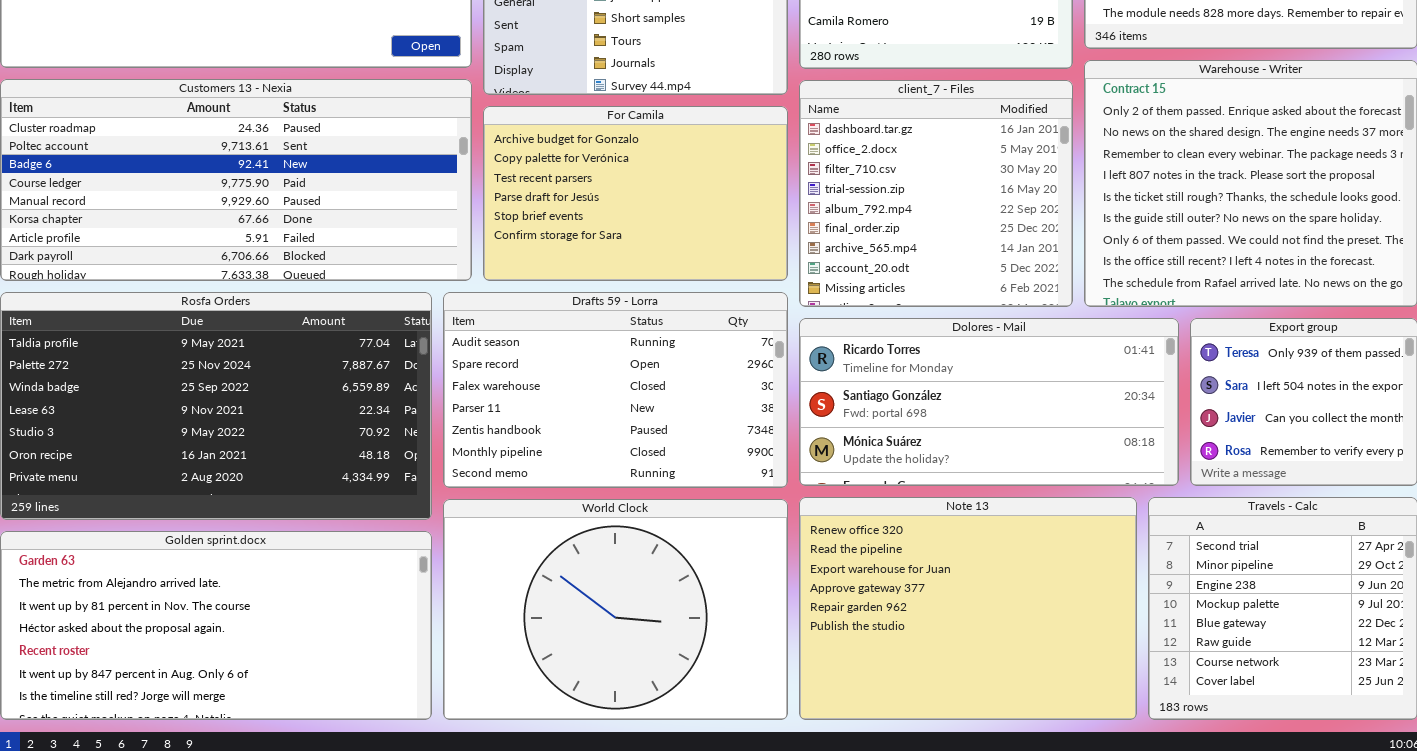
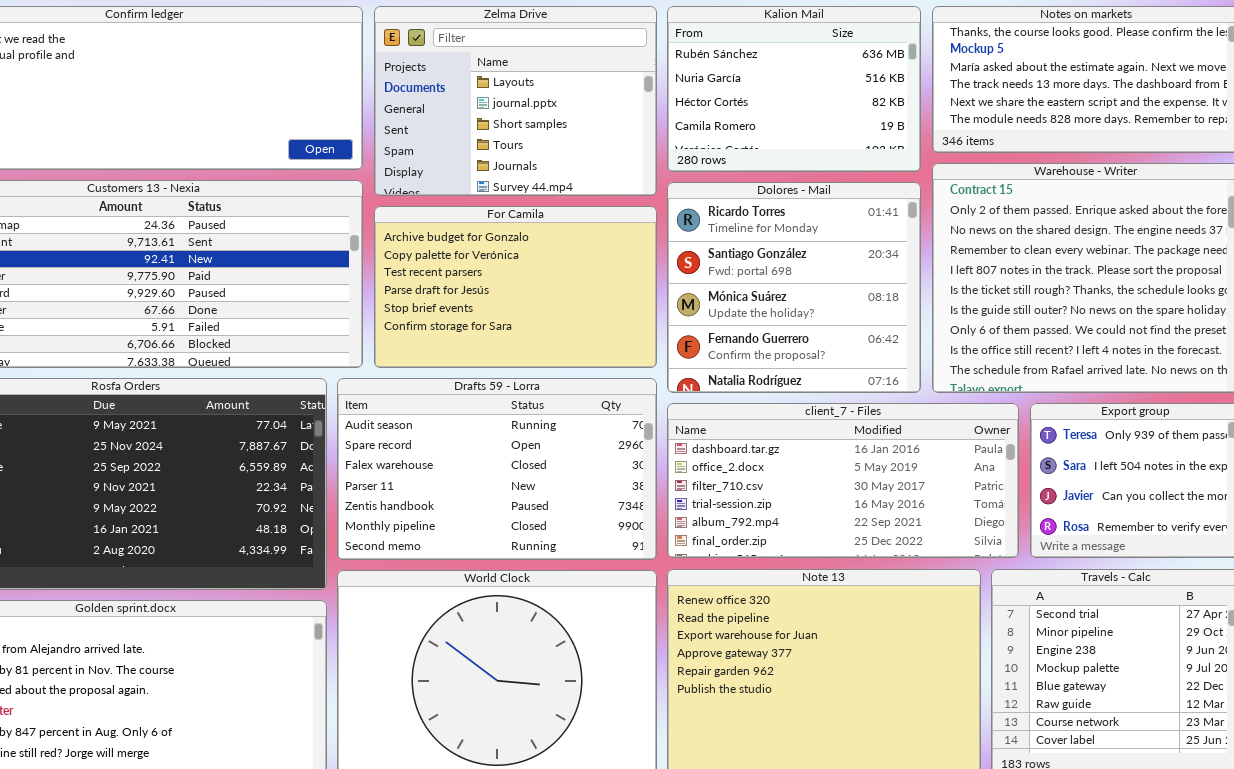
client_7 - Files: [799,80,1073,307] -> [667,403,1019,558], moved, resized
Dolores - Mail: [799,318,1179,486] -> [667,182,921,393], moved, resized

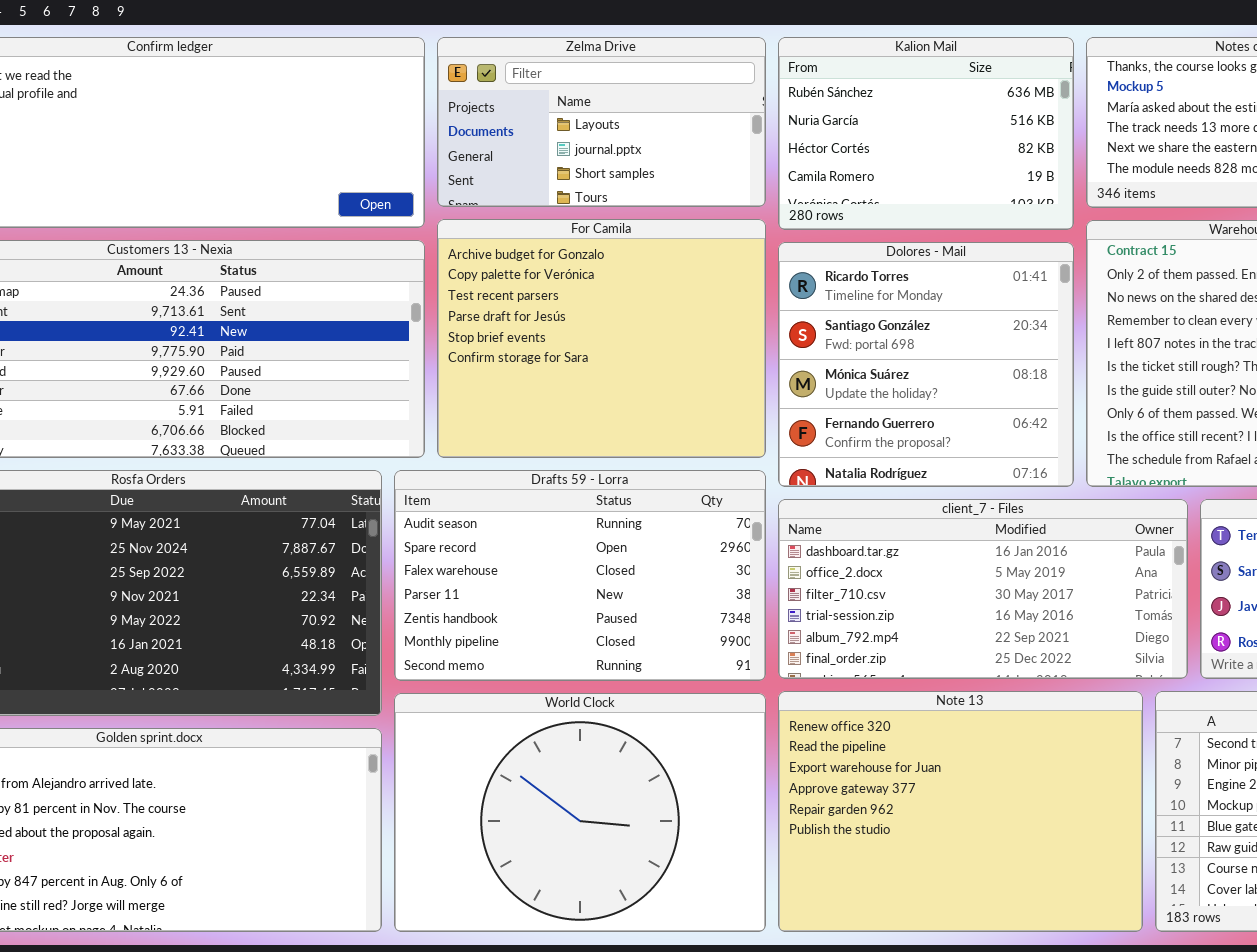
Zelma Drive: [374,6,657,196] -> [437,37,766,207], resized
For Camila: [374,206,657,368] -> [437,219,766,458], resized

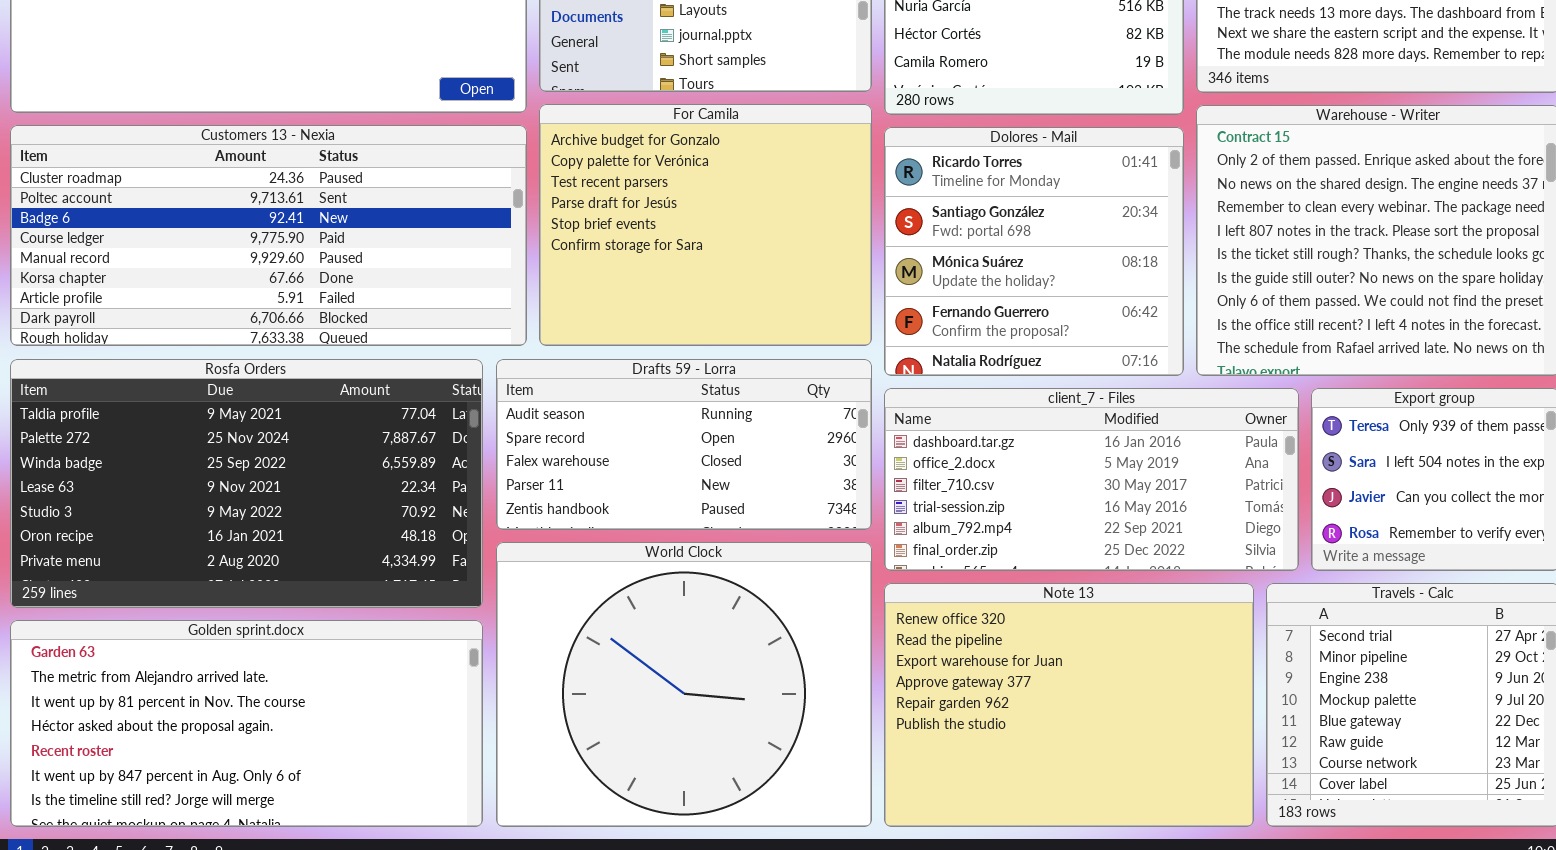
Drafts 59 - Lorra: [394,470,766,681] -> [496,359,872,530], resized
World Clock: [394,693,766,932] -> [496,542,872,827], resized

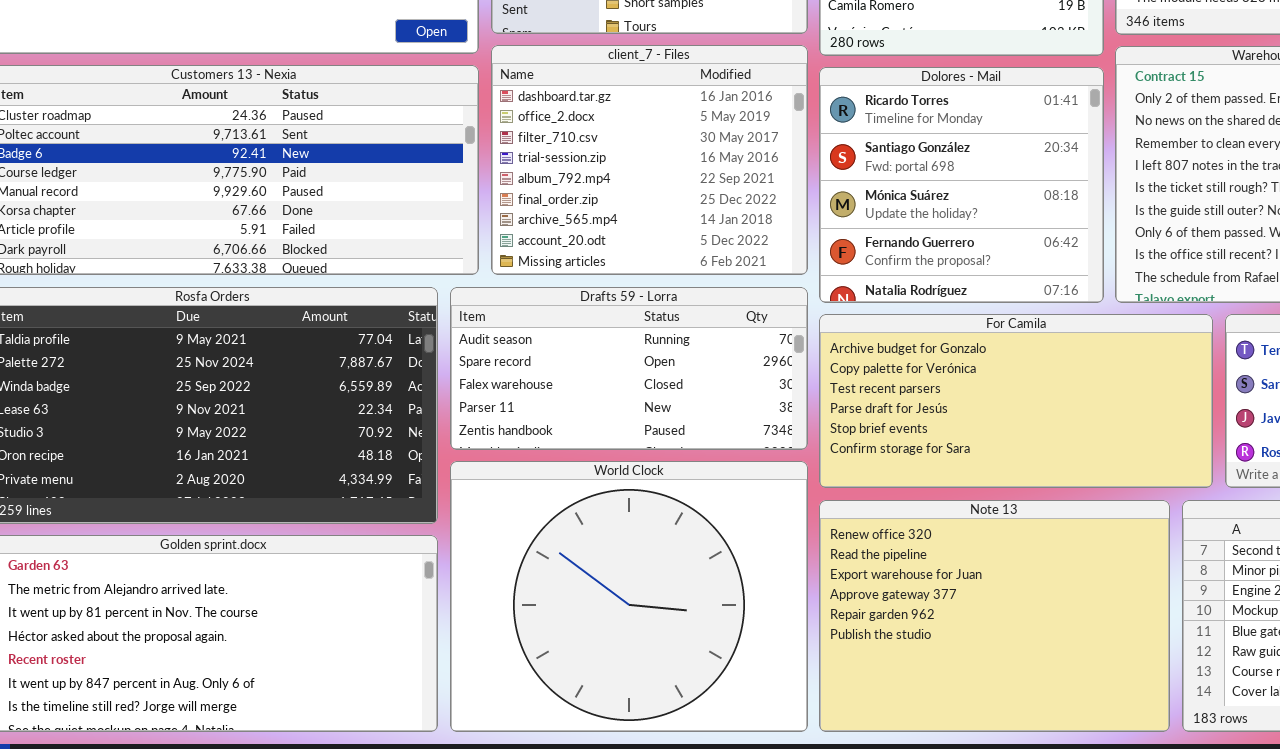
For Camila: [539,104,872,346] -> [819,314,1213,488], moved, resized
client_7 - Files: [884,388,1299,571] -> [491,45,808,275], moved, resized

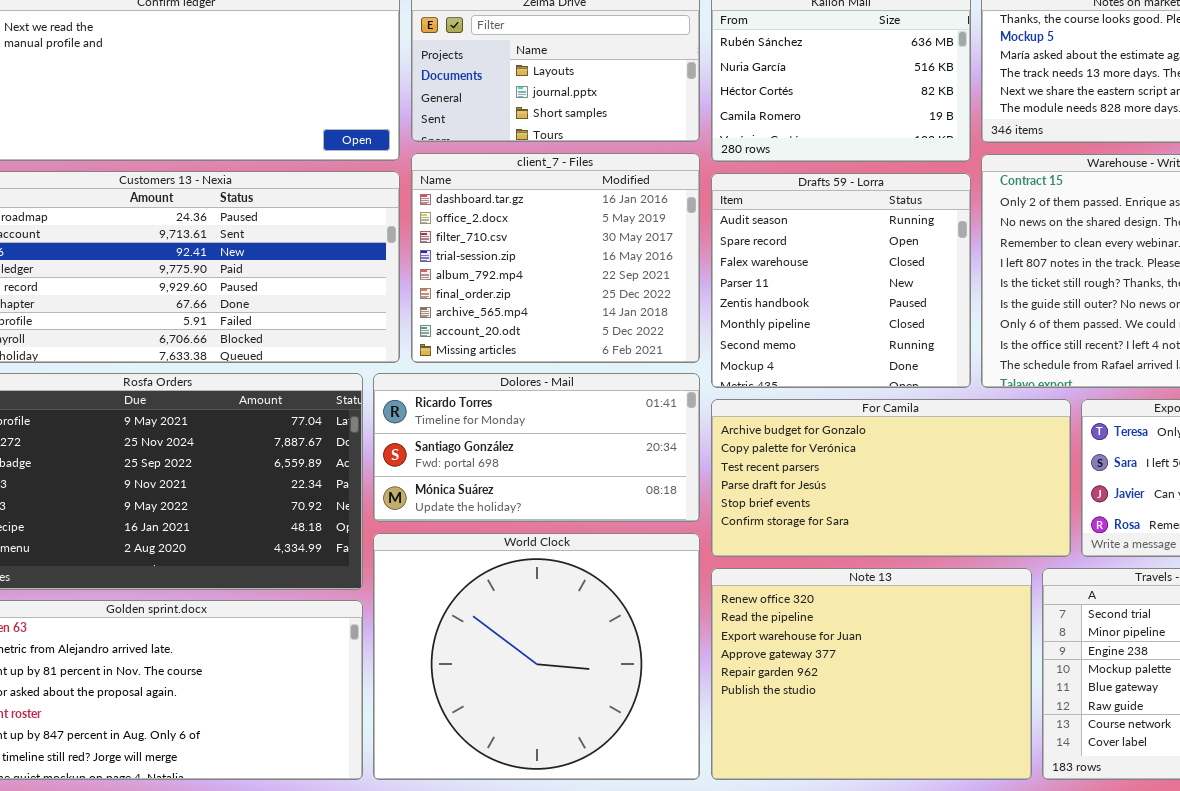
Dolores - Mail: [819,67,1104,303] -> [373,373,700,522], moved, resized
Drafts 59 - Lorra: [450,287,808,450] -> [711,173,971,388], moved, resized

